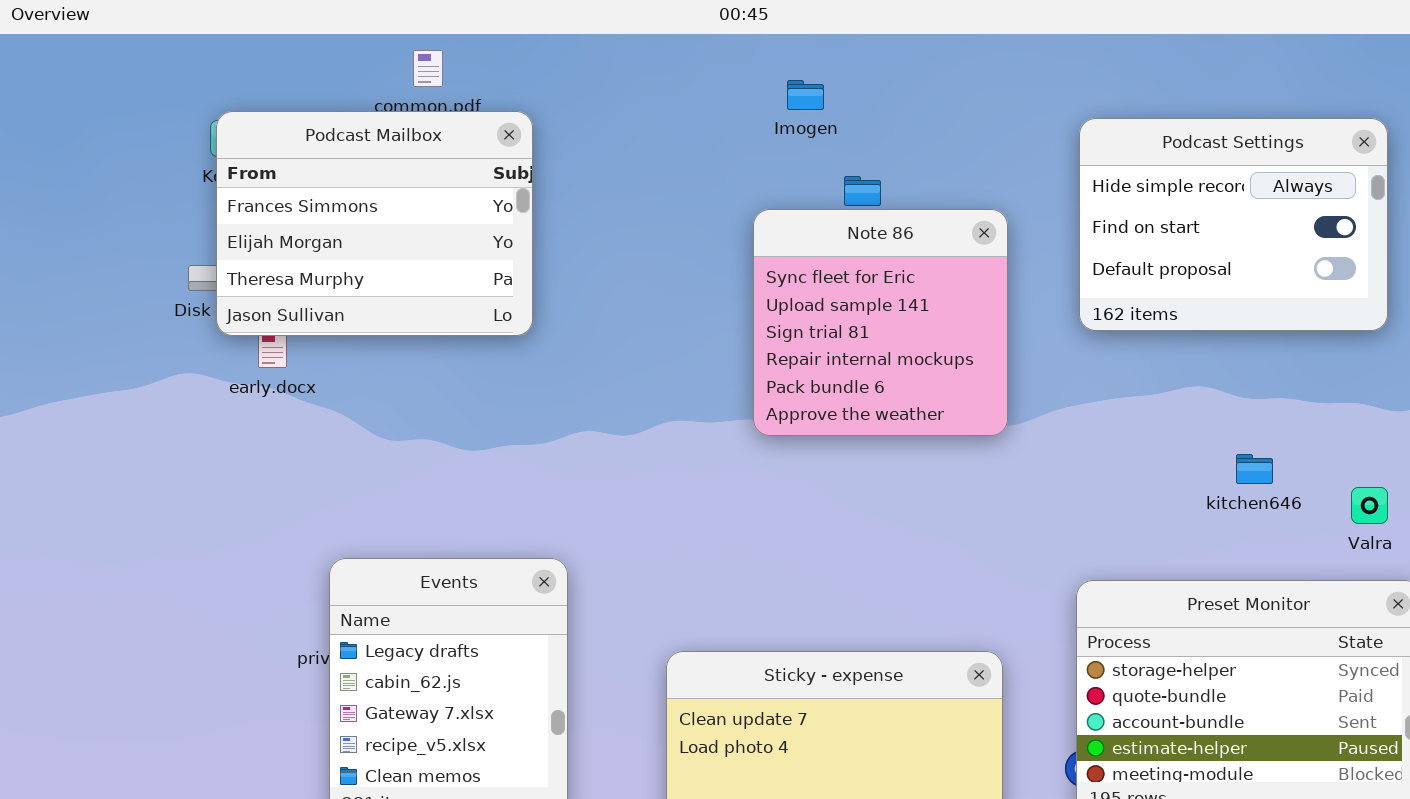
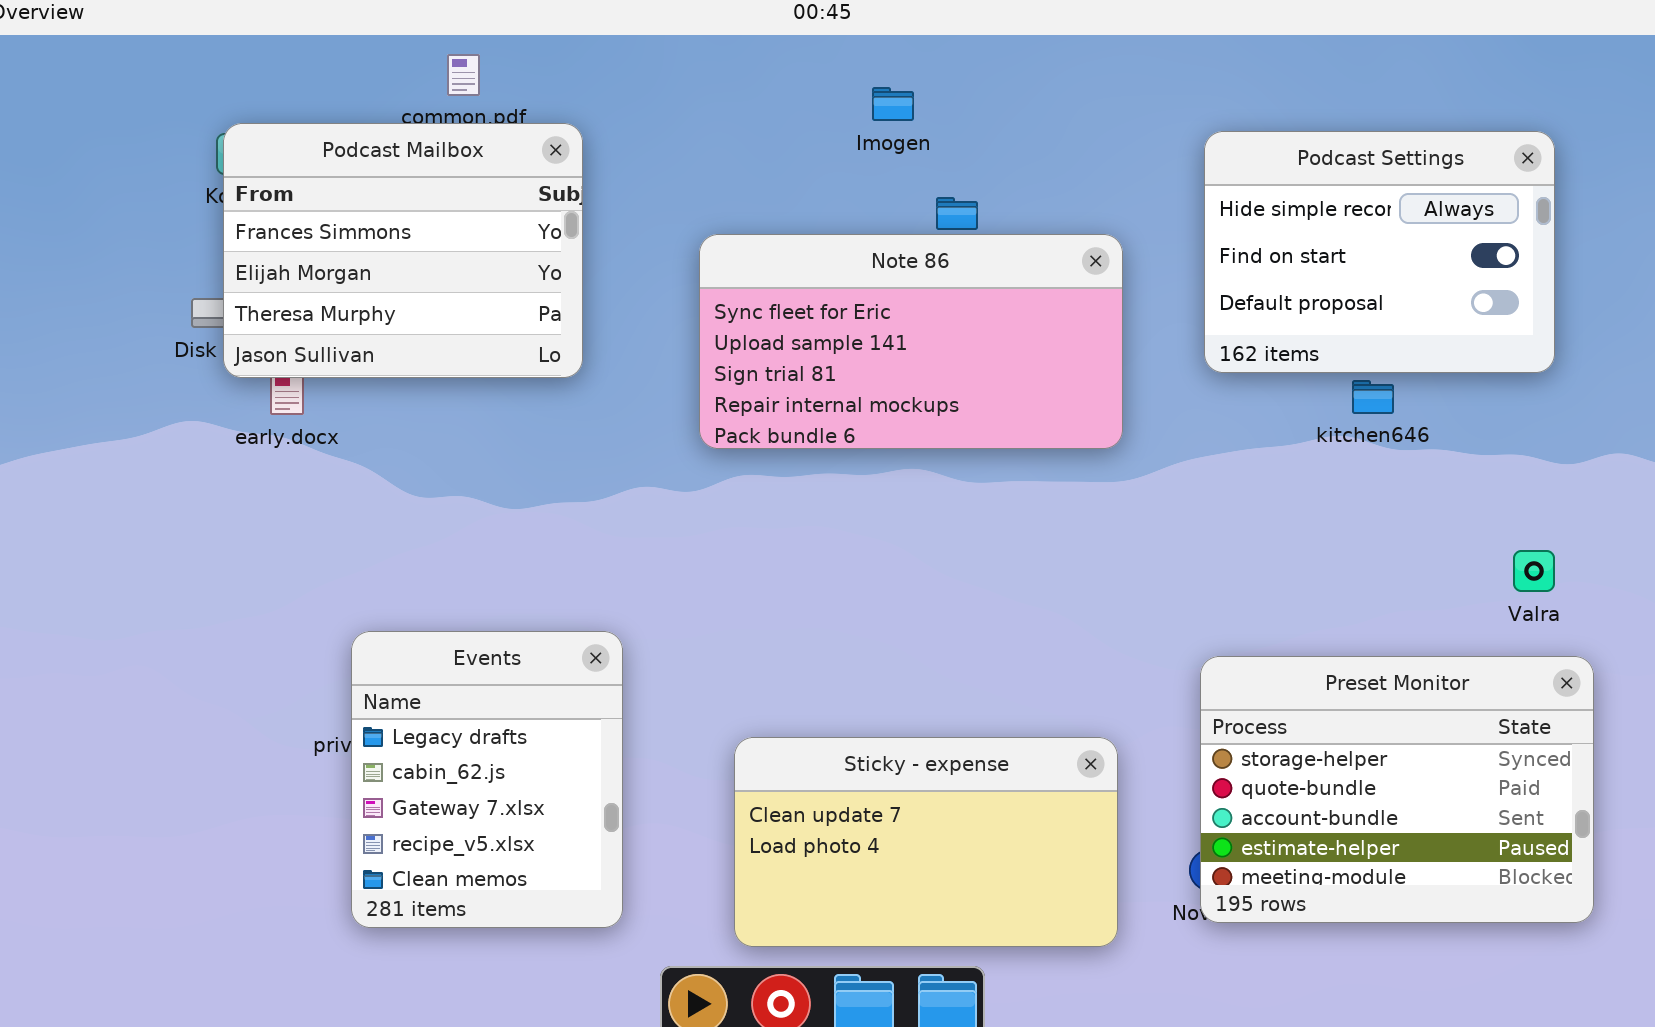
Note 86: [753,209,1008,436] -> [699,234,1123,449], resized
kitchen646: [1236,454,1273,484] -> [1352,380,1394,414], moved

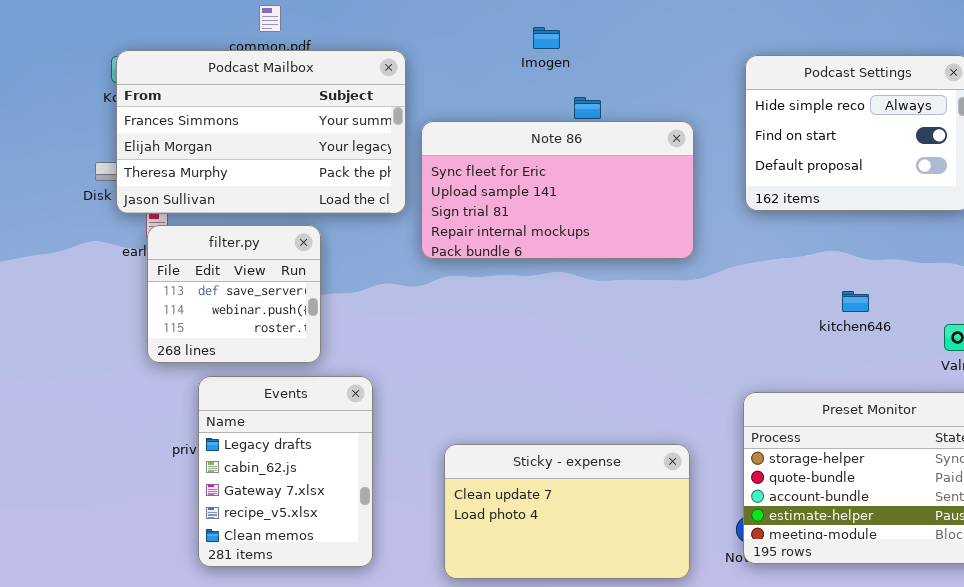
Podcast Mailbox: [223,123,583,378] -> [116,50,406,214], resized
kitchen646: [1352,380,1394,414] -> [842,291,869,312], moved
filter.py: none -> [147,225,321,363], opened

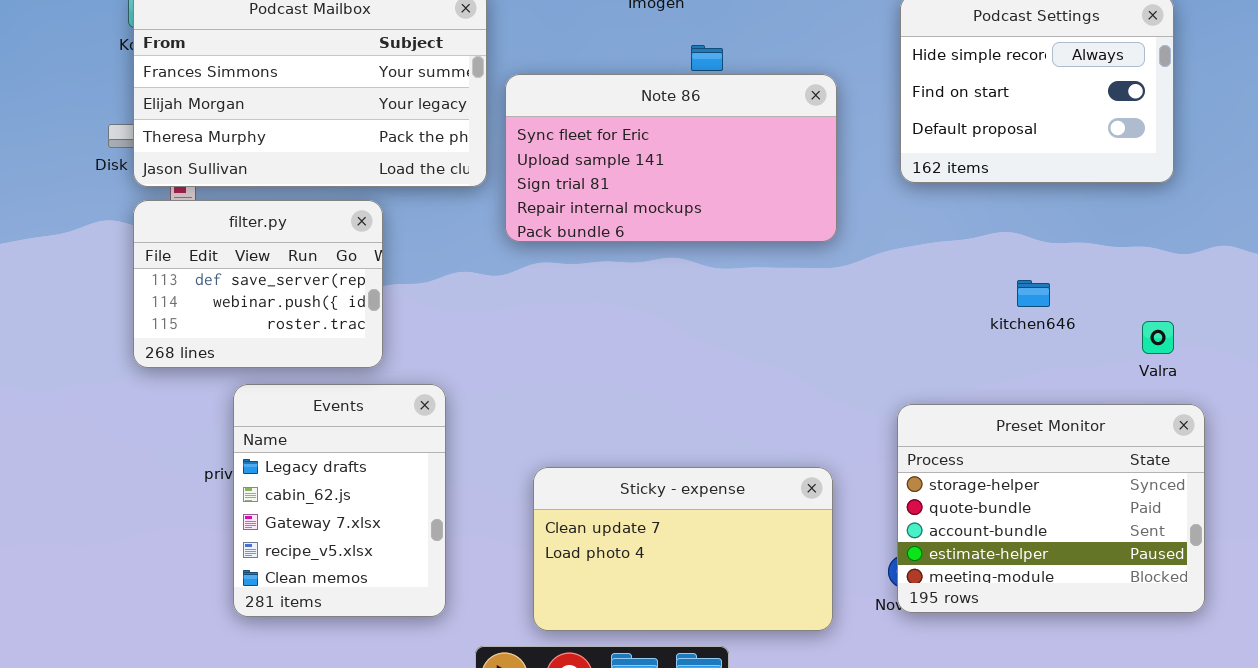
filter.py: [147,225,321,363] -> [133,200,383,368], resized

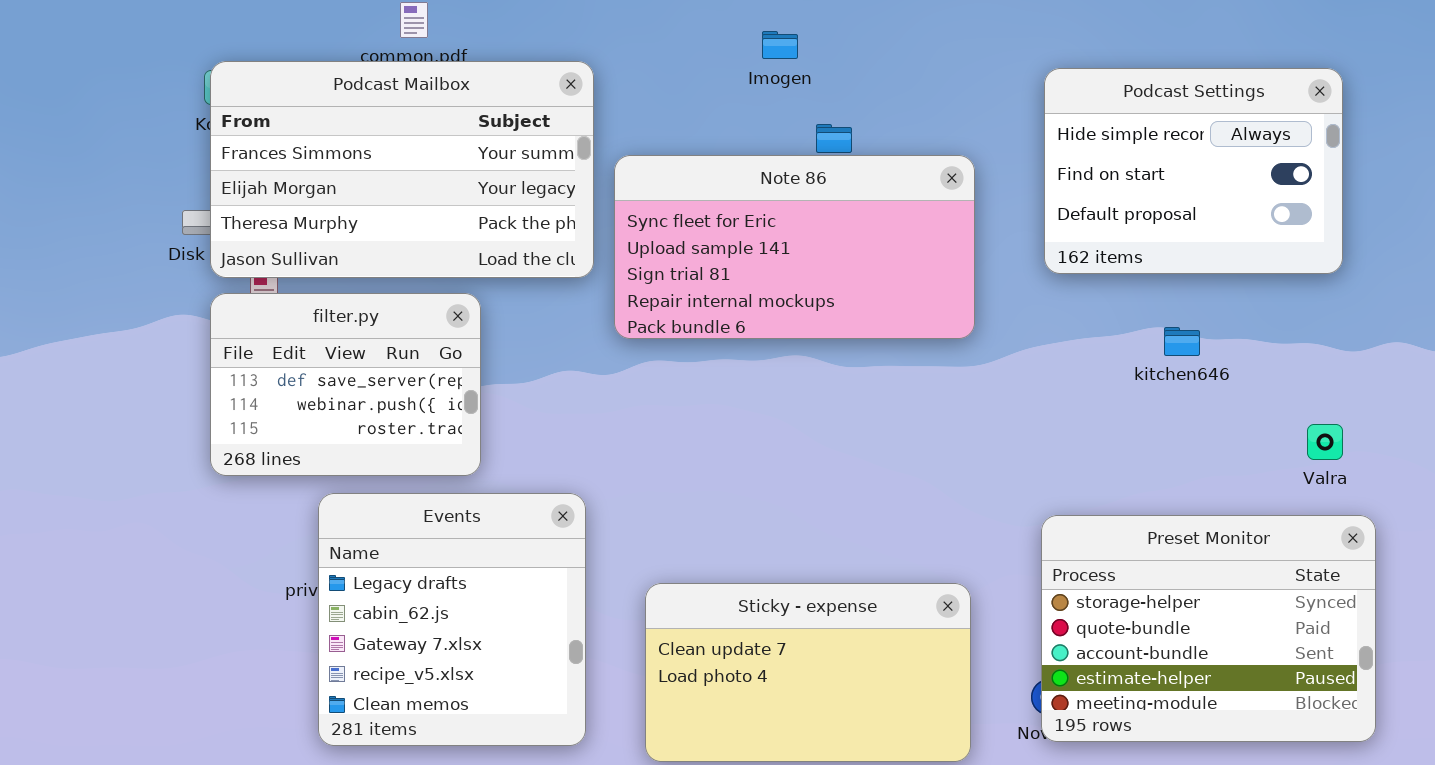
kitchen646: [1017,280,1050,307] -> [1164,327,1200,356], moved
Events: [233,384,446,617] -> [318,493,586,746], resized

